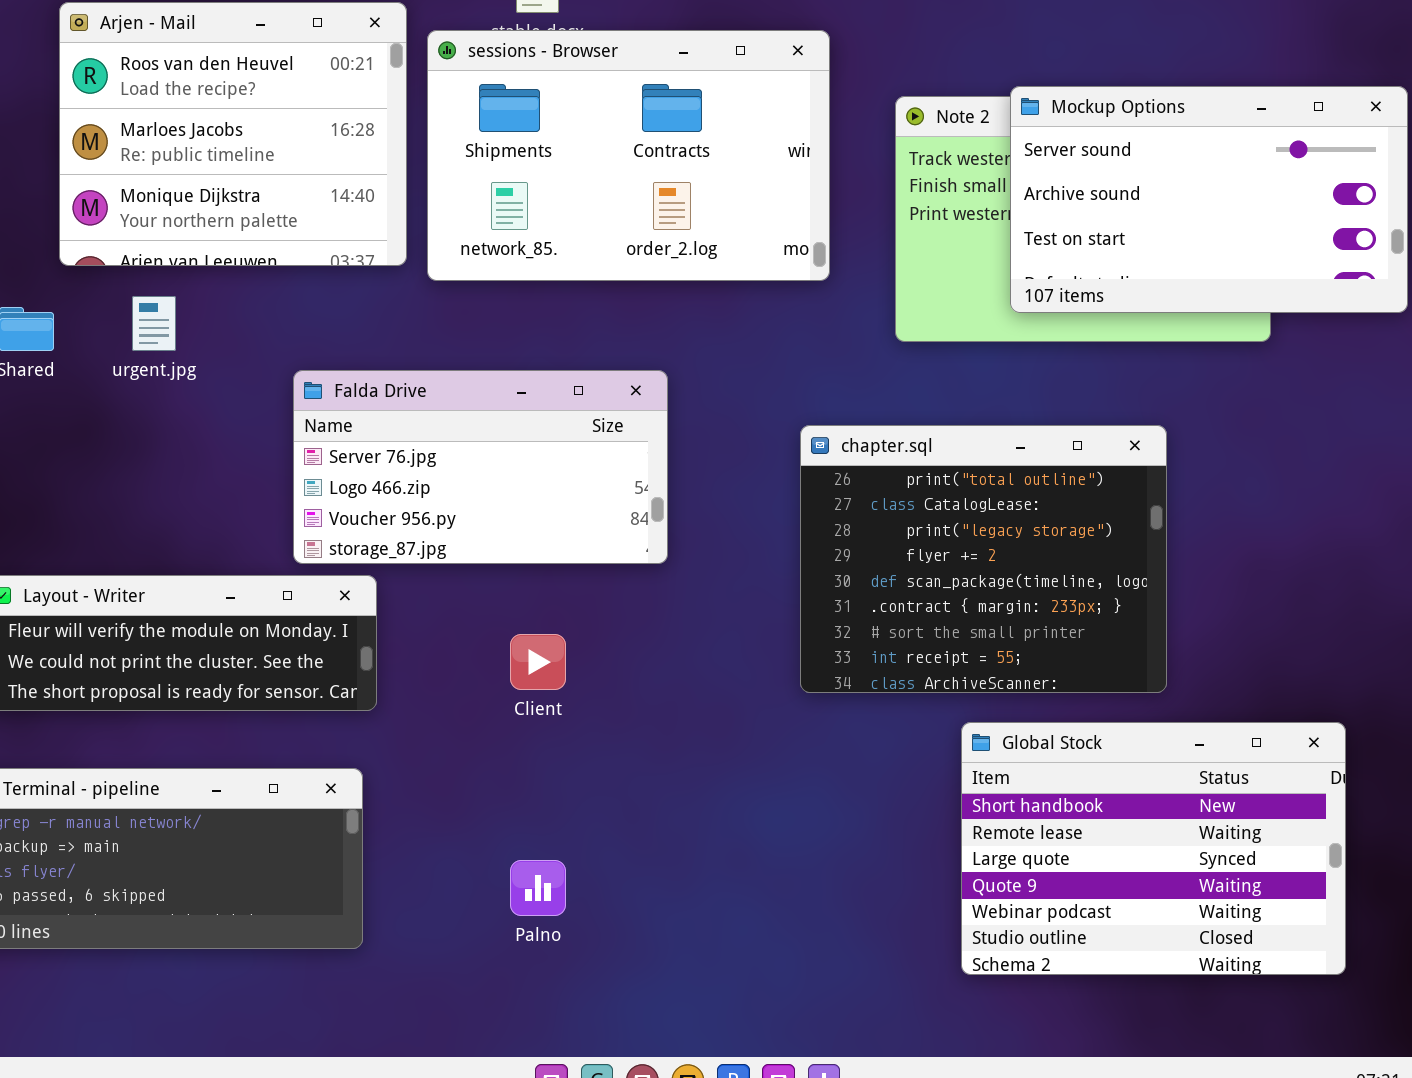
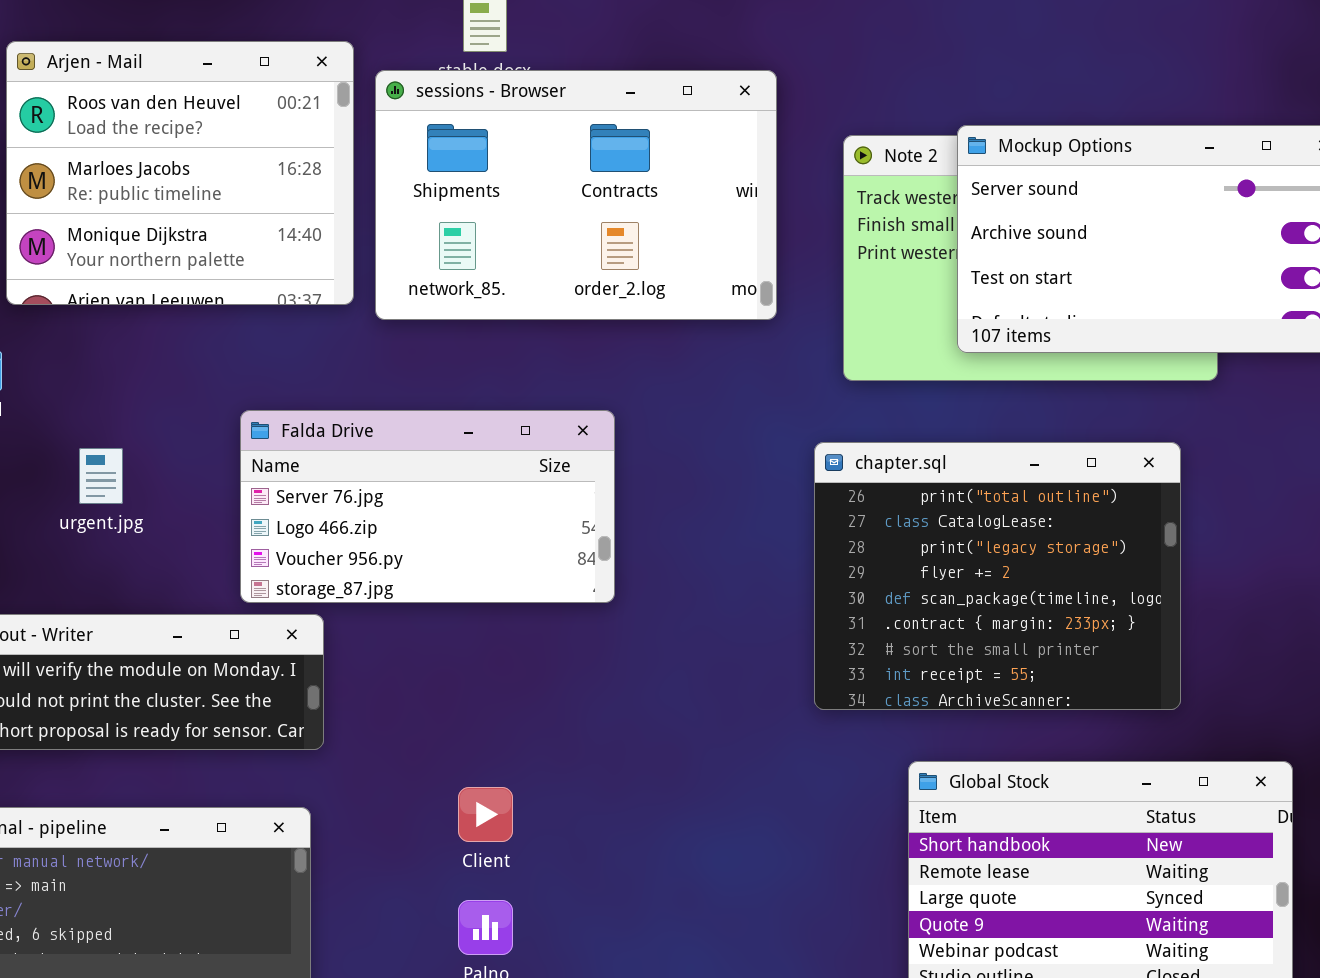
urgent.jpg: [132,296,176,351] -> [79,448,123,504], moved
chapter.sql: [800,425,1167,693] -> [814,442,1181,710], moved
Client: [510,634,566,690] -> [458,787,513,842], moved

